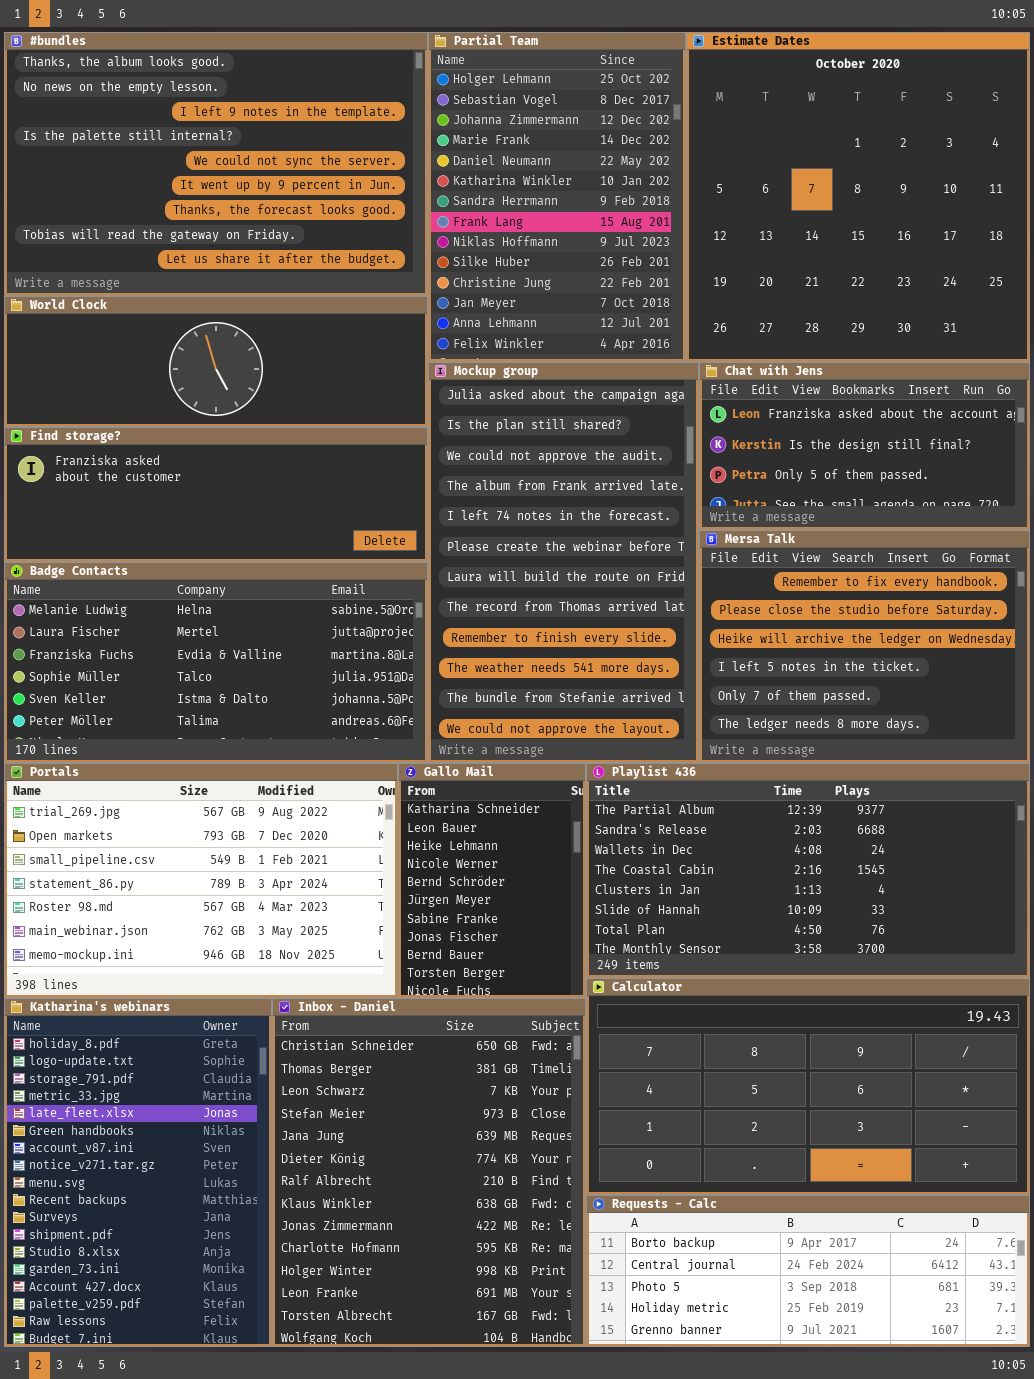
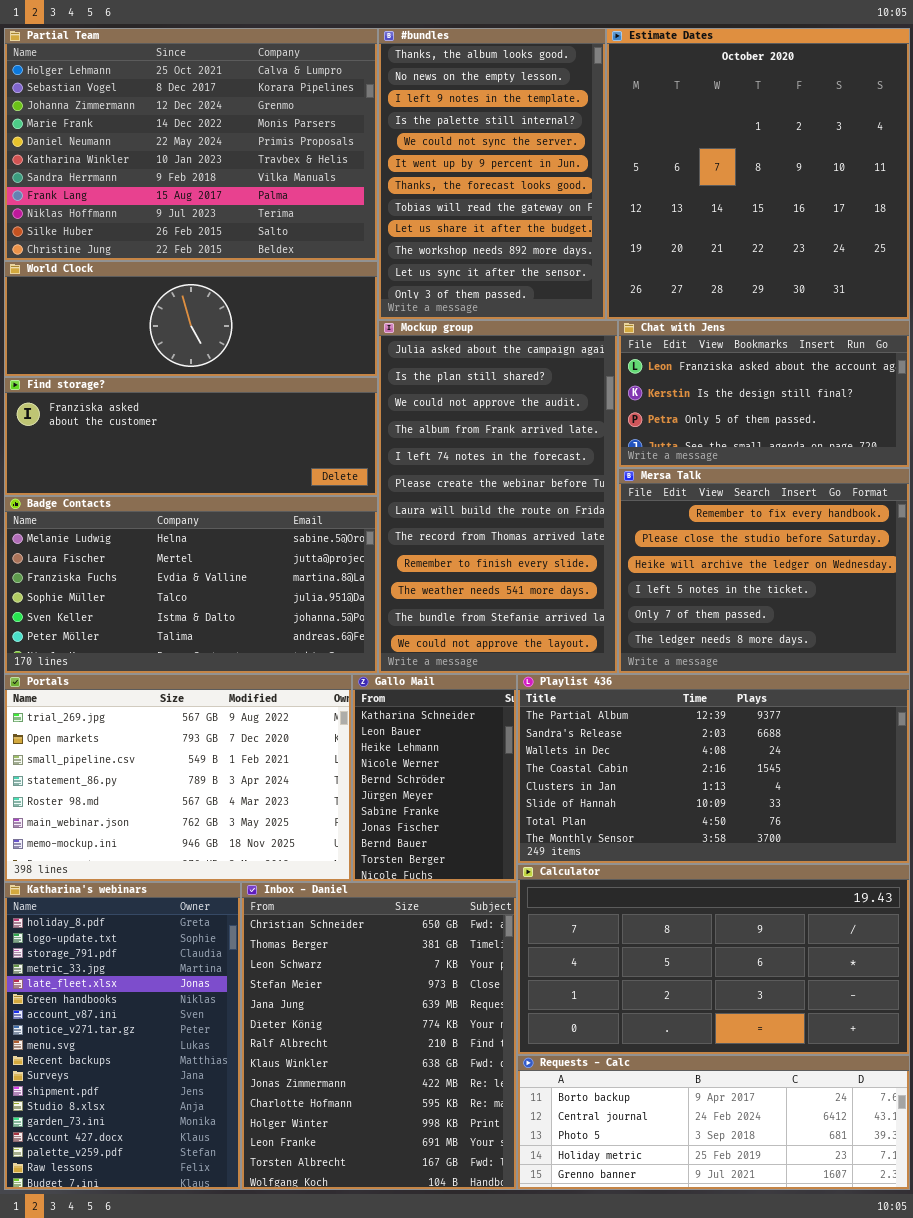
#bundles: [4,32,428,296] -> [378,28,606,320], moved, resized
Partial Team: [428,32,686,362] -> [4,28,378,261], moved, resized

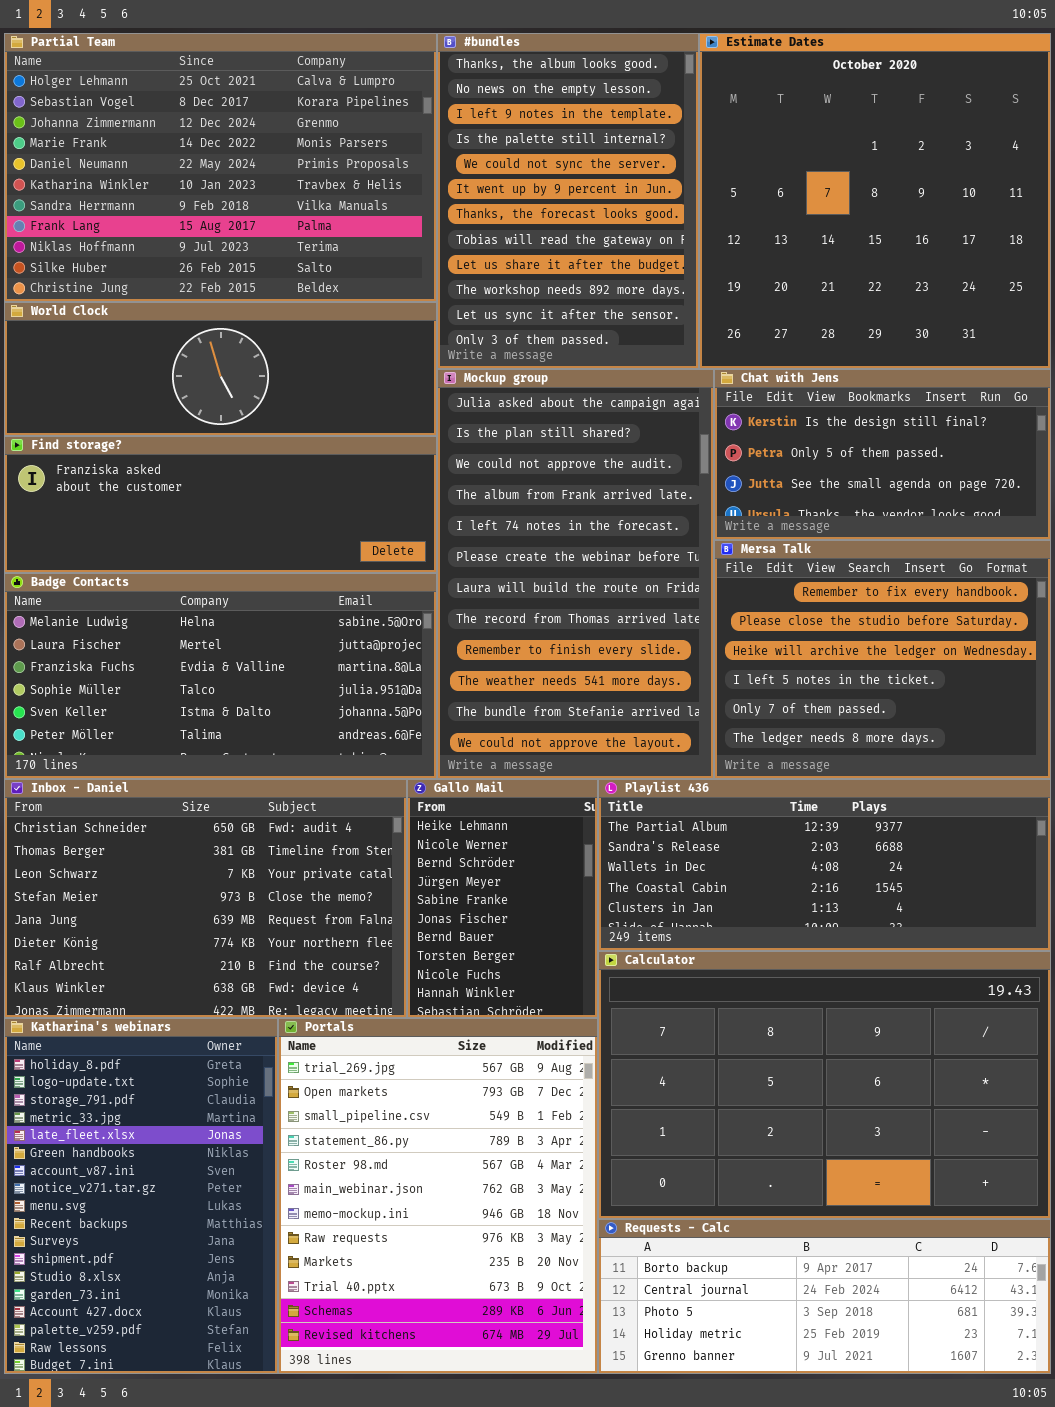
Chat with Jens: [618,320,910,468] -> [714,369,1051,540], scrolled down 1 row
Portals: [4,674,352,882] -> [278,1018,598,1374], moved, resized
Gallo Mail: [352,674,517,882] -> [407,779,598,1018], scrolled down 2 rows
Playlist 436: [517,674,910,864] -> [598,779,1051,951], resized
Calculator: [517,864,910,1055] -> [598,951,1051,1219], resized
Inbox - Daniel: [241,882,517,1190] -> [4,779,407,1018], moved, resized

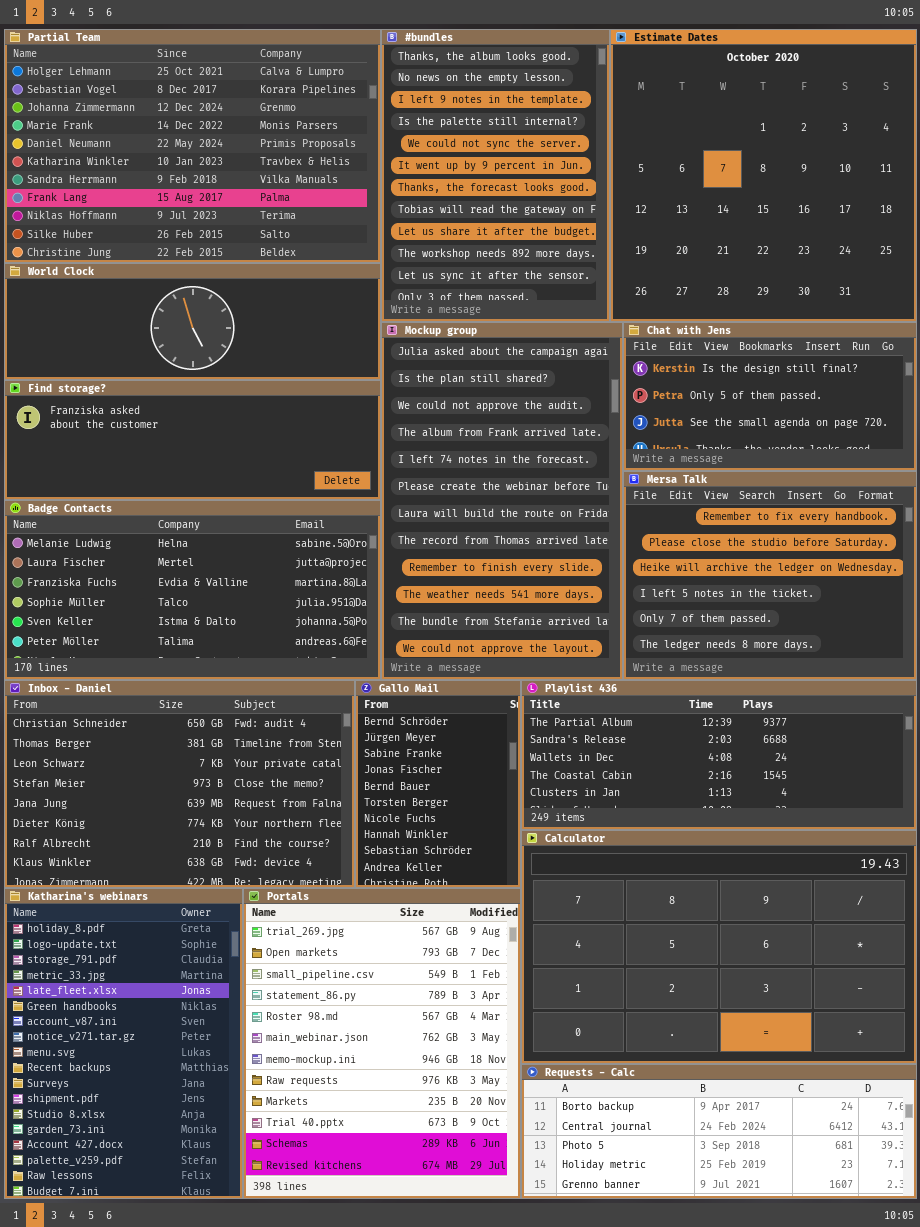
Gallo Mail: [407,779,598,1018] -> [355,680,521,888], scrolled down 2 rows

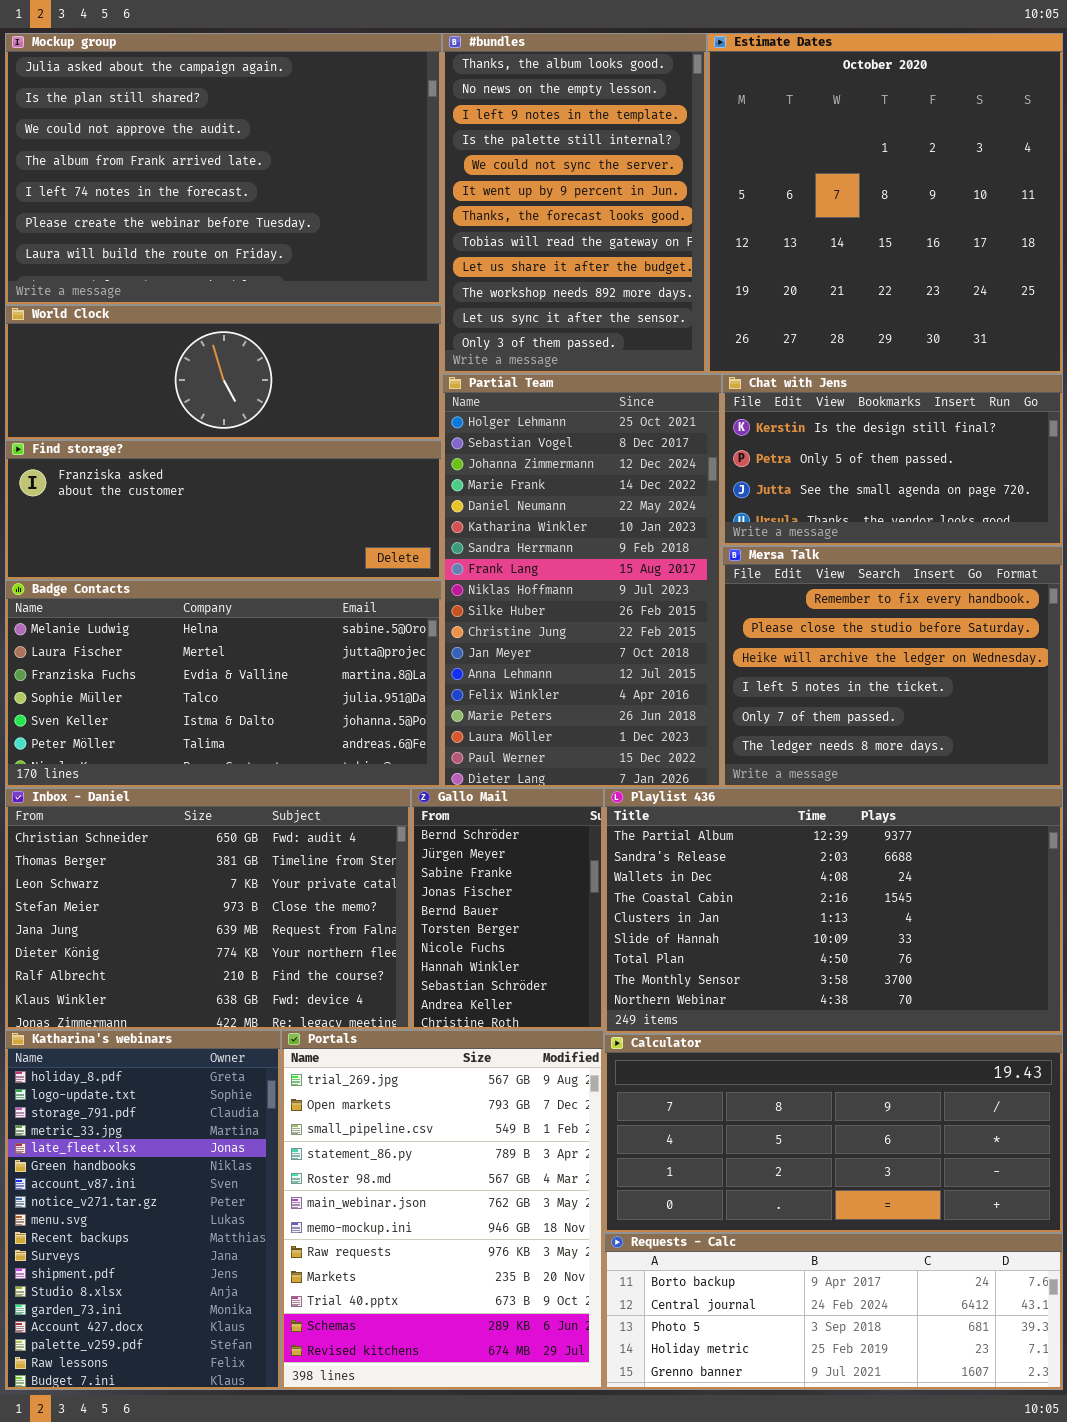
Partial Team: [4,29,381,263] -> [442,374,722,788], moved, resized
Mockup group: [381,322,623,680] -> [5,33,442,305], moved, resized
Playlist 436: [521,680,917,830] -> [604,788,1063,1034], resized
Calculator: [521,830,917,1064] -> [604,1034,1063,1233], resized

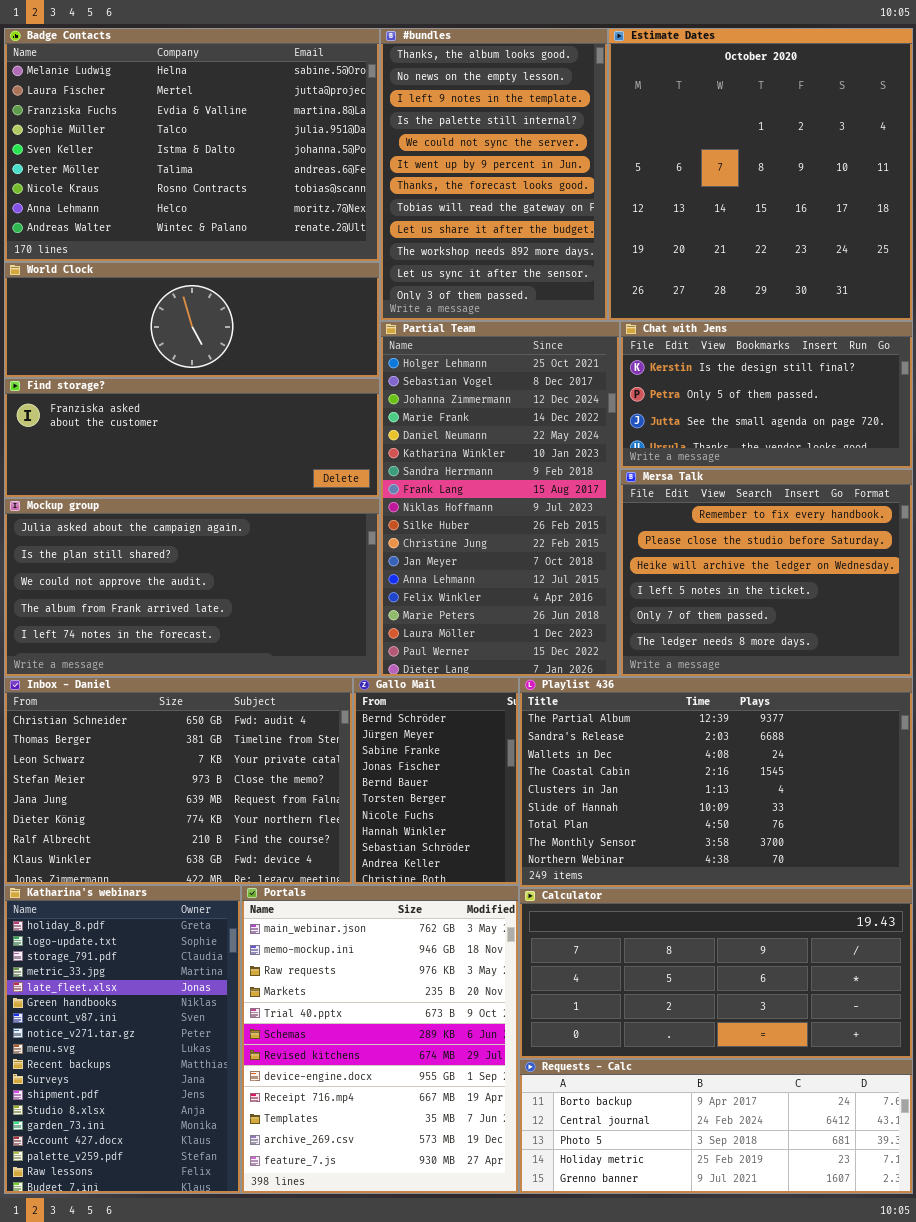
Mockup group: [5,33,442,305] -> [4,498,380,677], moved, resized
Badge Contacts: [5,580,442,788] -> [4,28,380,262], moved, resized
Portals: [281,1030,604,1390] -> [241,885,519,1194], scrolled down 5 rows

